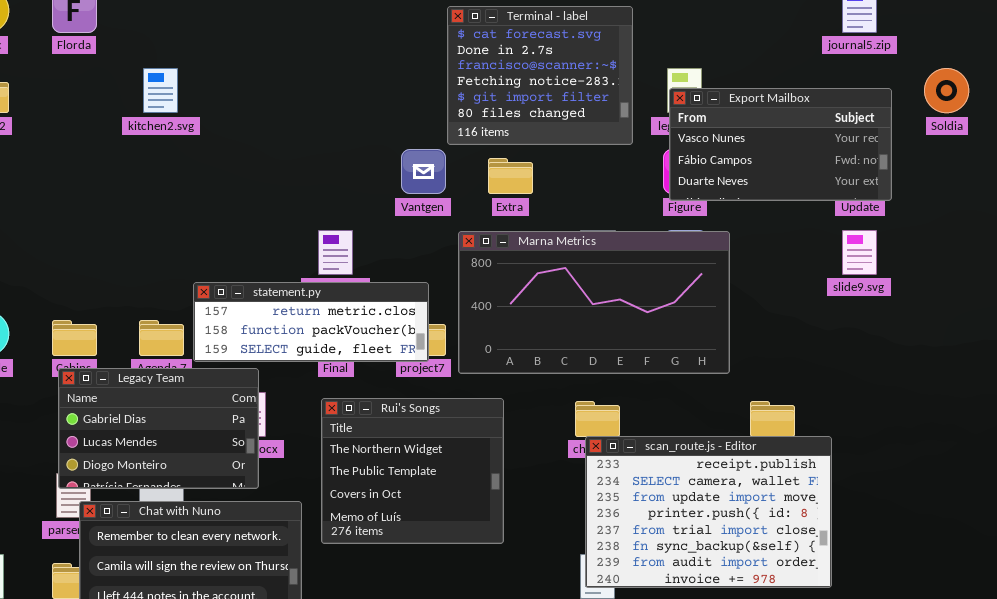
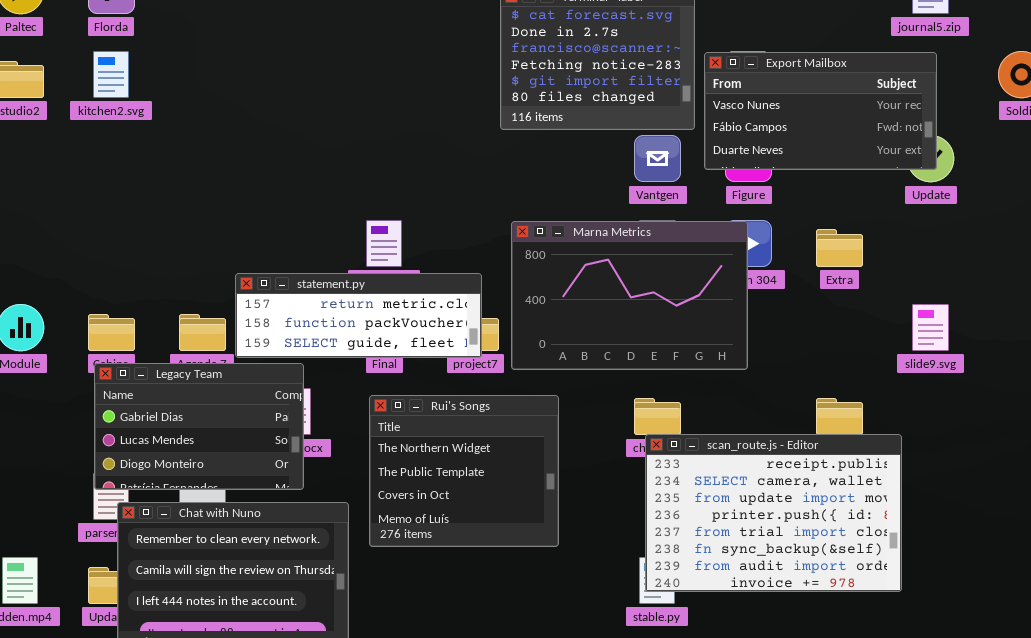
kitchen2.svg: [143,68,178,113] -> [93,51,129,98], moved
Export Mailbox: [669,88,892,201] -> [704,52,937,170], moved
Vantgen: [401,149,446,194] -> [634,135,681,182], moved
Extra: [488,158,533,194] -> [816,229,863,267], moved
slide9.svg: [842,230,877,275] -> [912,304,949,351], moved
Marna Metrics: [458,231,730,374] -> [511,221,748,370], resized

